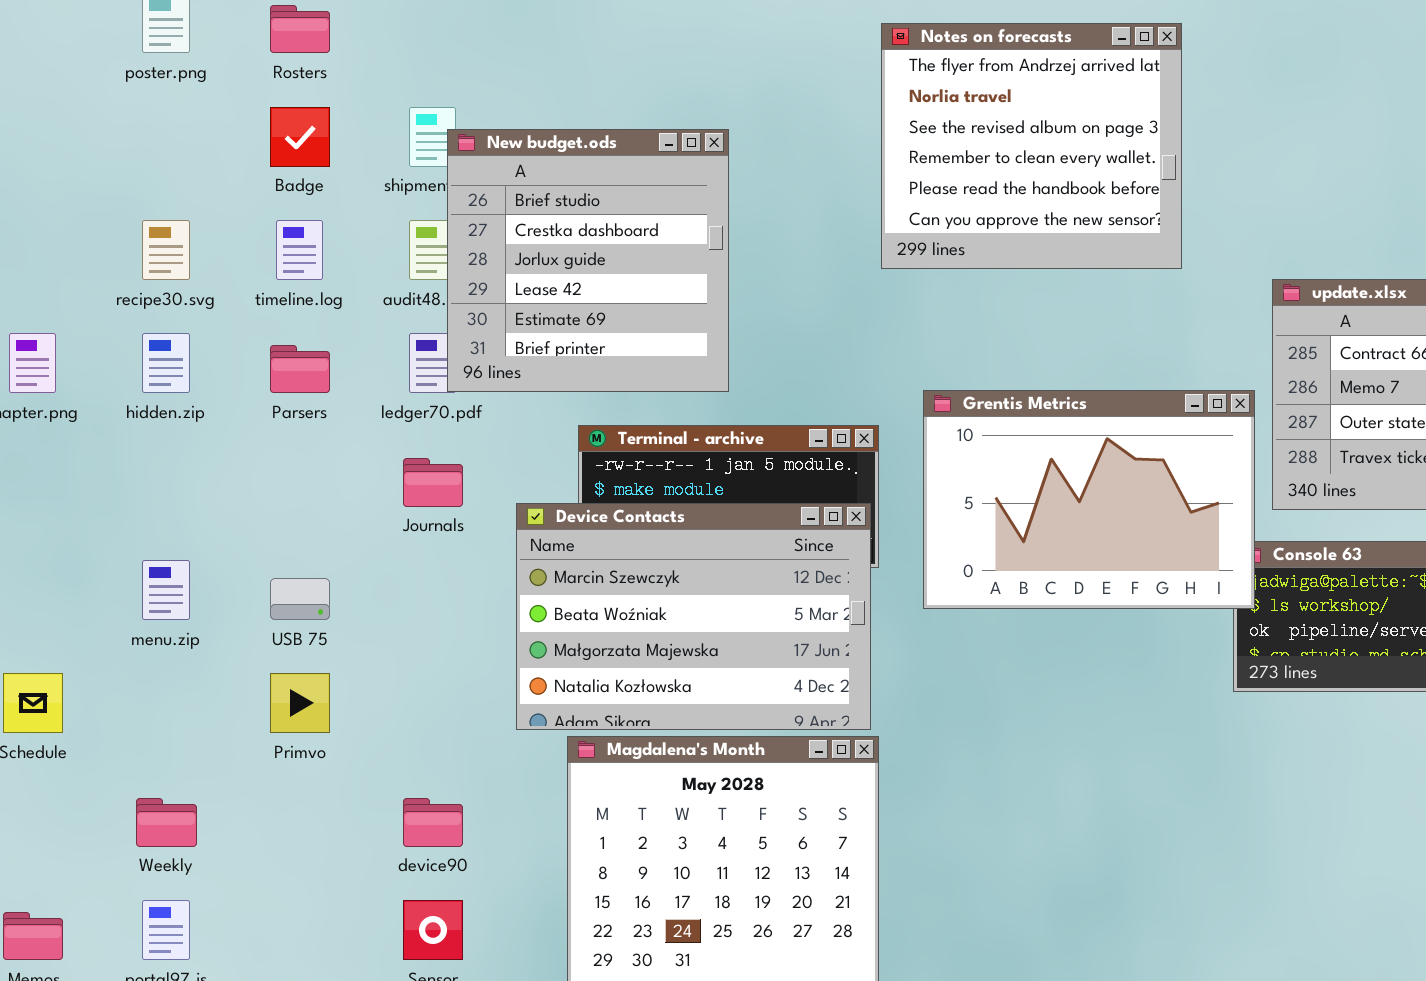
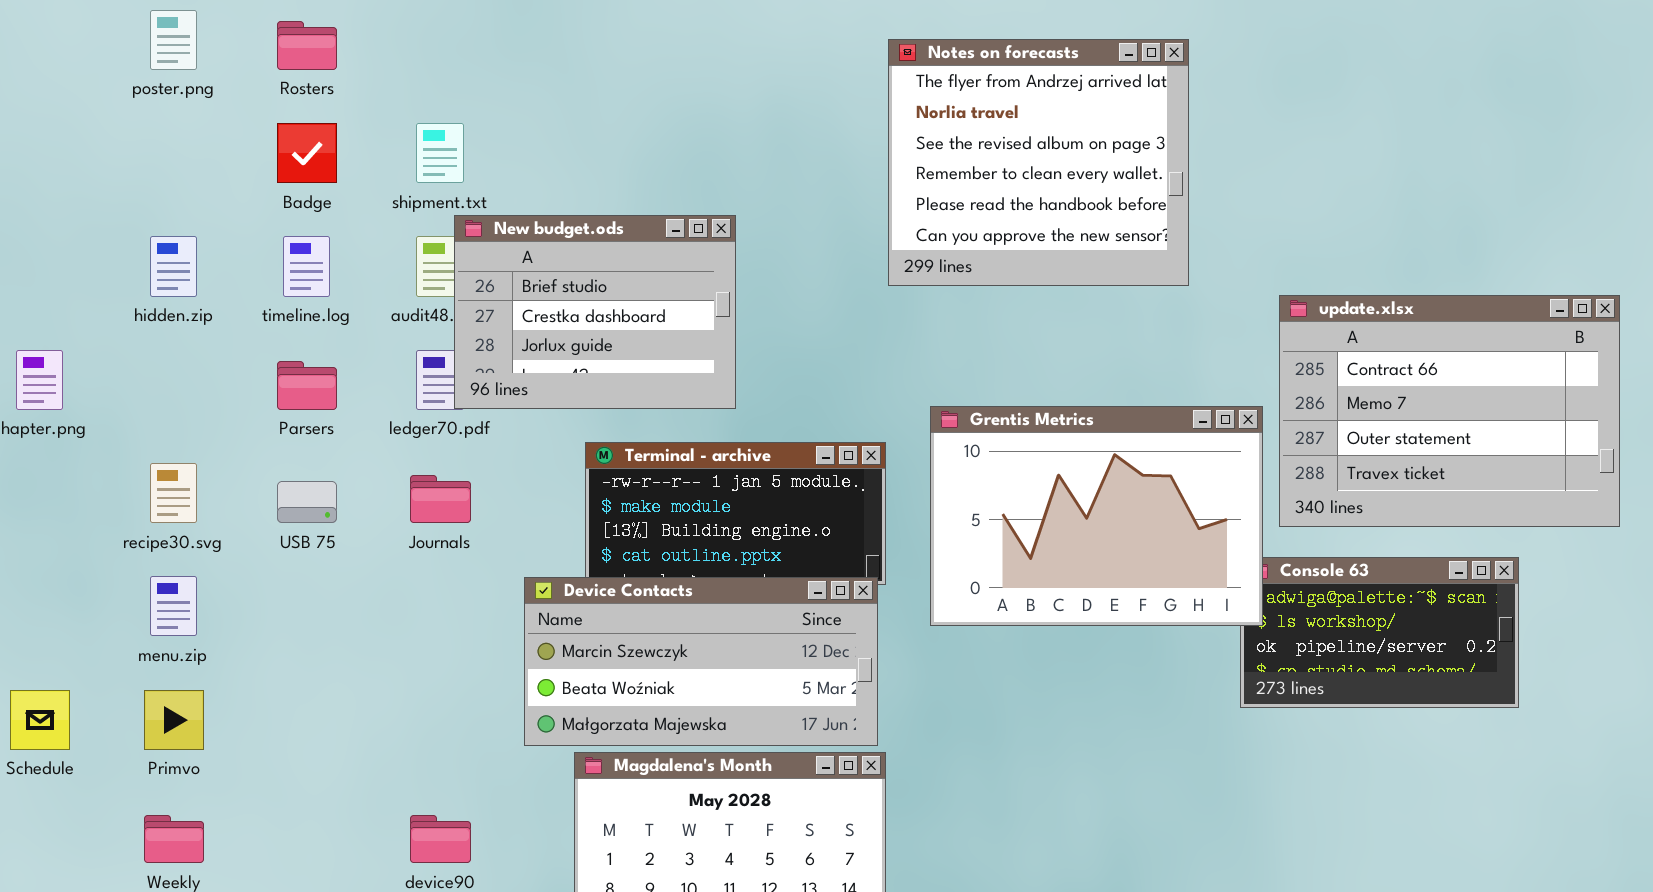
New budget.ods: [447,129,729,392] -> [454,215,736,409], resized
recipe30.svg: [142,220,190,280] -> [150,463,197,523], moved
hidden.zip: [142,333,190,393] -> [150,236,197,297], moved
Device Contacts: [516,503,871,730] -> [524,577,878,746], resized
USB 75: [270,578,330,620] -> [277,481,337,523], moved
Primvo: [270,673,330,733] -> [144,690,204,750], moved

